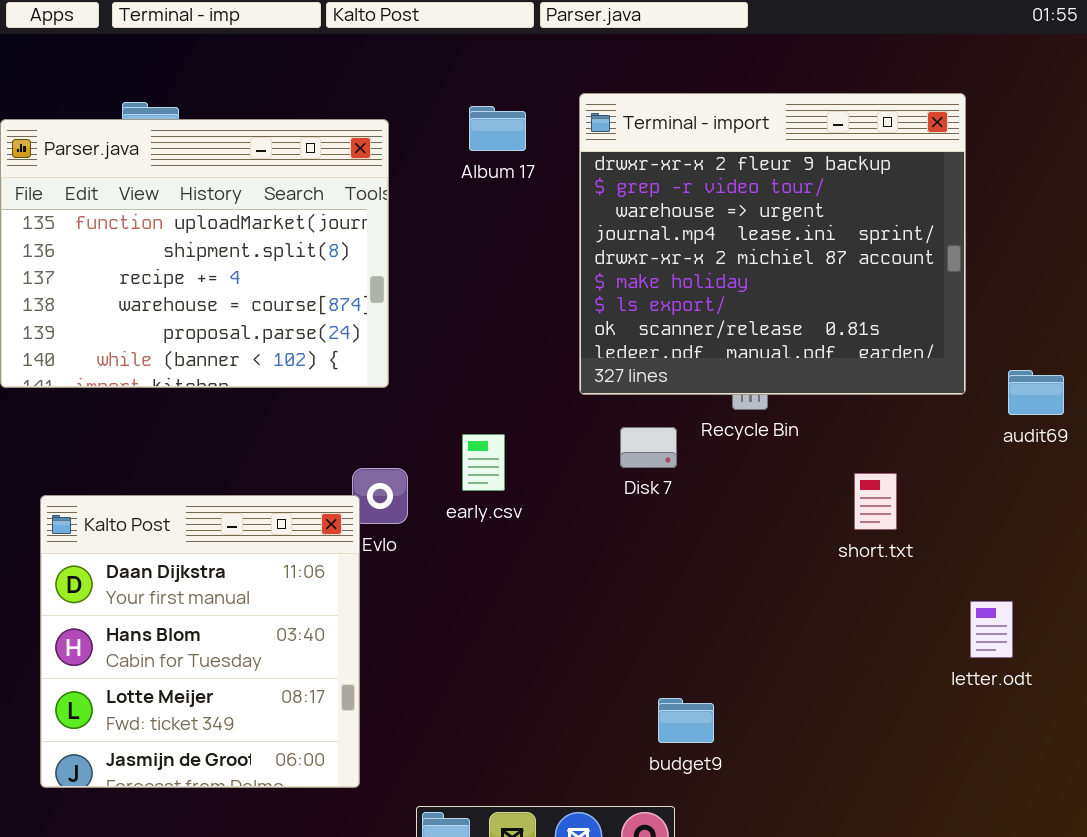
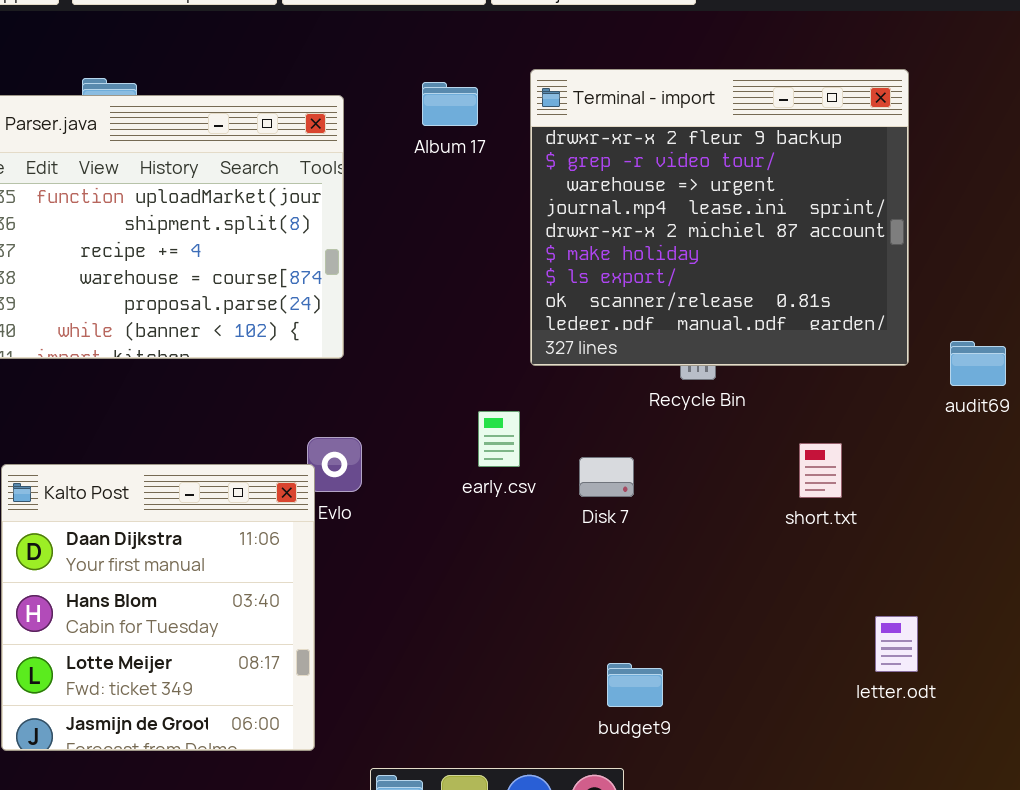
Disk 7: [620,427,677,468] -> [579,457,634,497], moved
early.csv: [462,434,505,491] -> [478,411,520,467], moved
letter.odt: [970,601,1013,658] -> [875,616,918,672], moved

